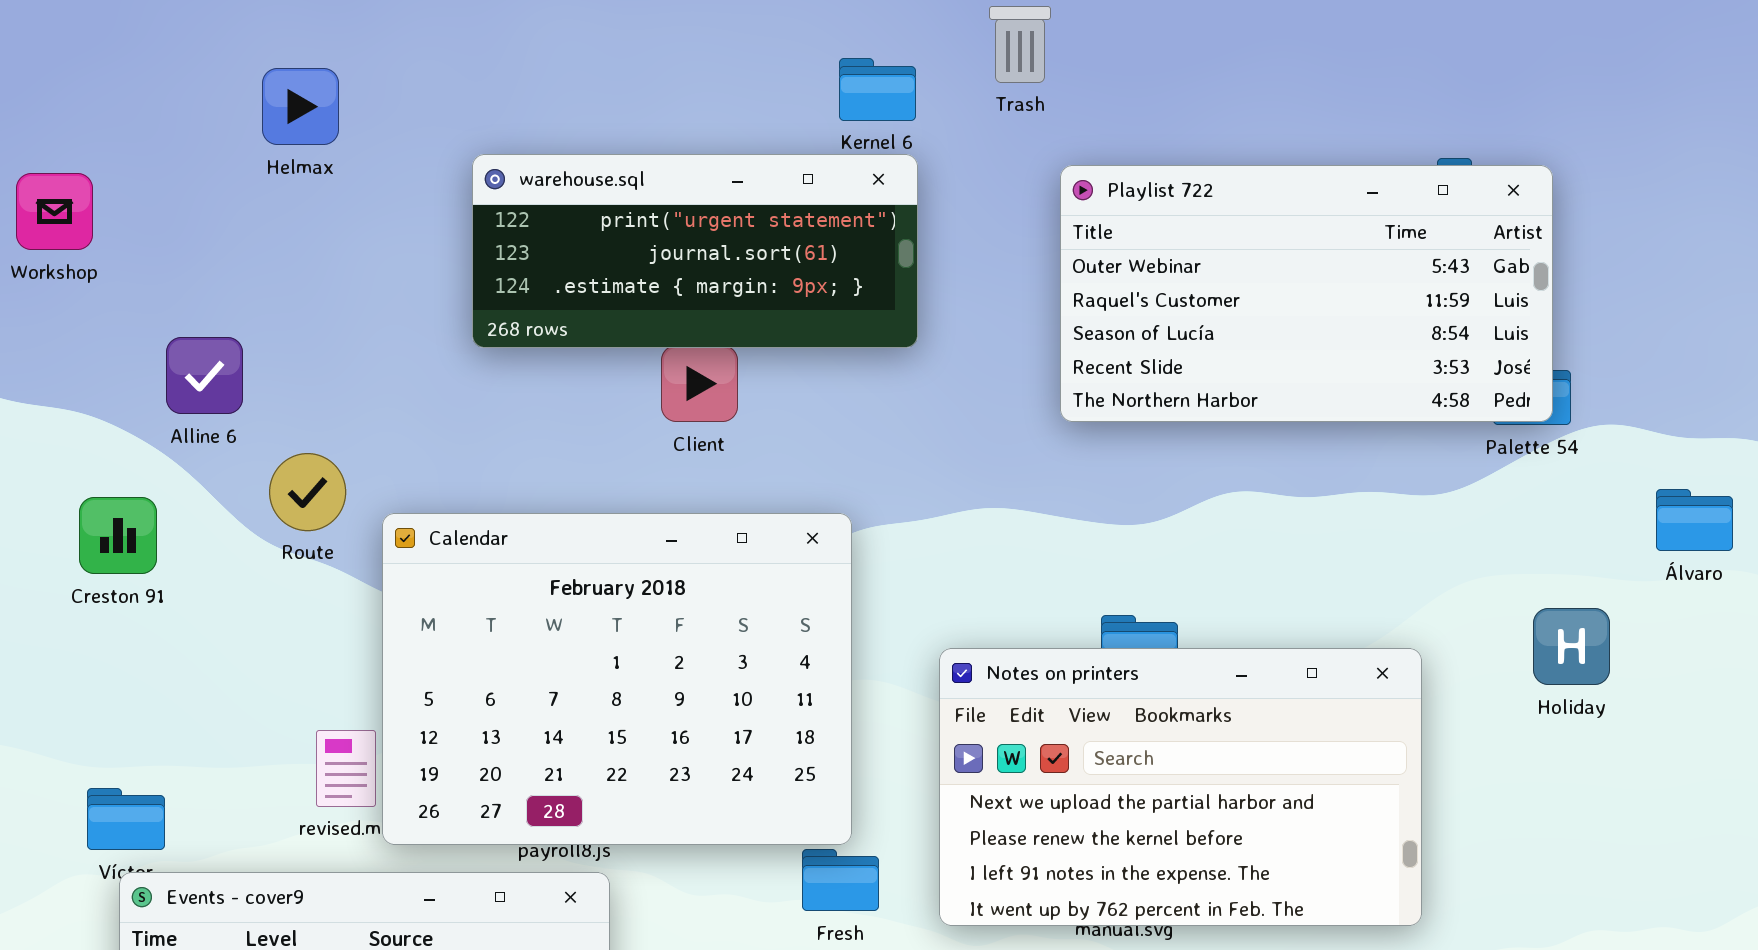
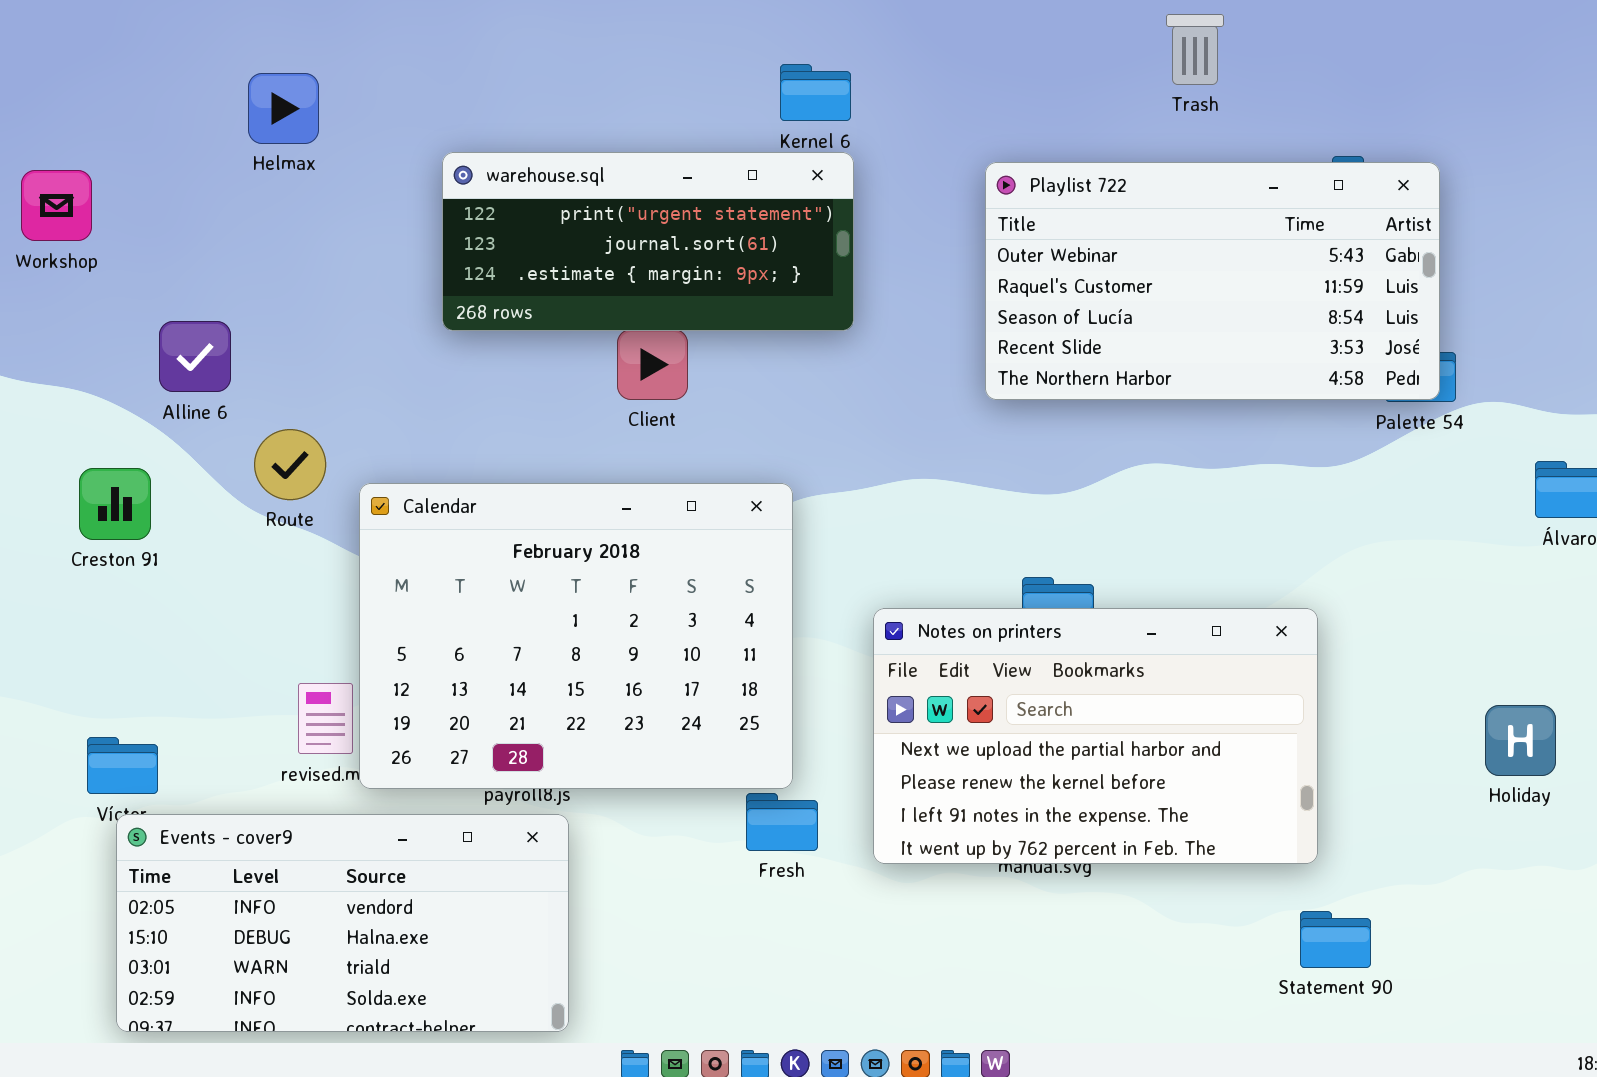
Trash: [989,6,1051,83] -> [1166,14,1224,85], moved
Holiday: [1533,608,1610,685] -> [1485,705,1556,776], moved

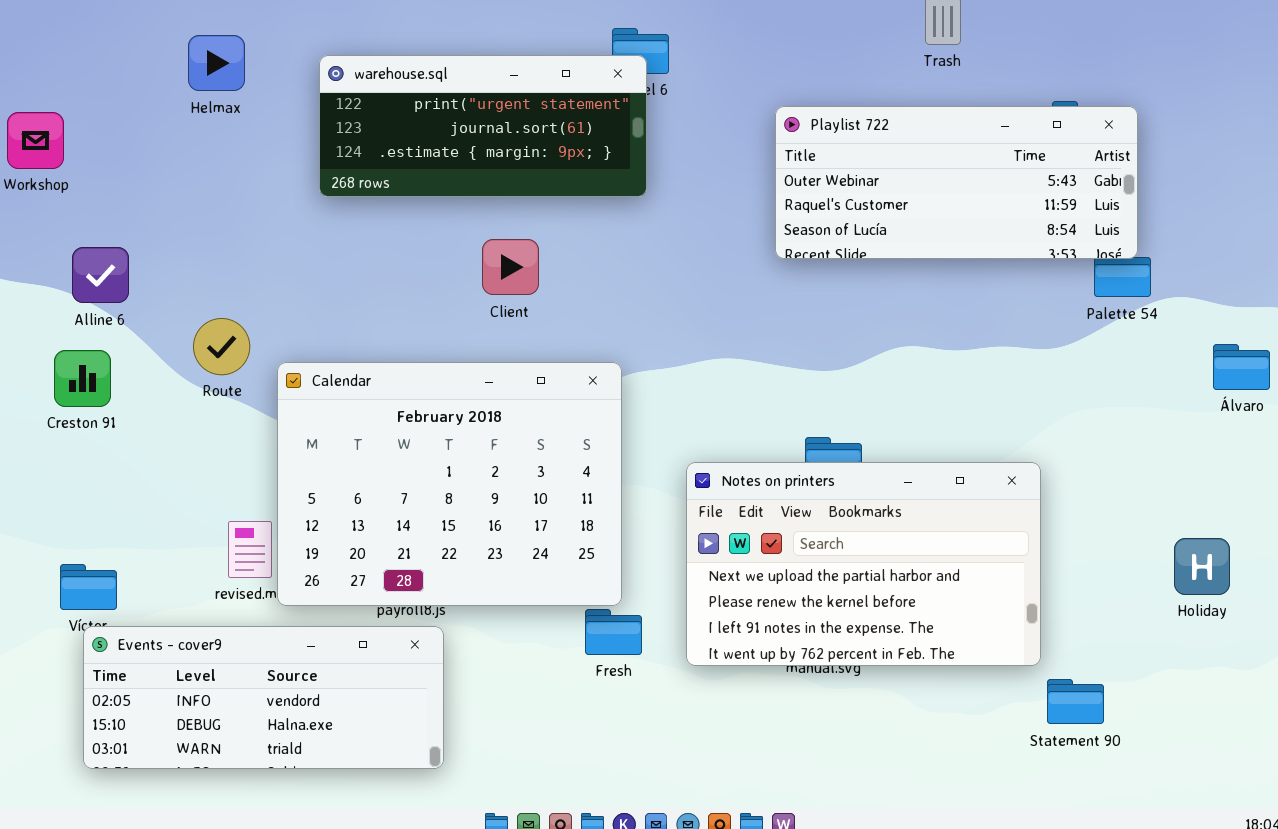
warehouse.sql: [442,152,854,331] -> [319,55,647,197], moved
Playlist 722: [985,162,1440,400] -> [775,106,1138,259], resized
Alline 6: [159,321,231,392] -> [72,247,129,303], moved
Events - cover9: [116,814,569,1032] -> [83,626,444,769], resized
Statement 90: [1300,911,1371,968] -> [1047,679,1104,724], moved

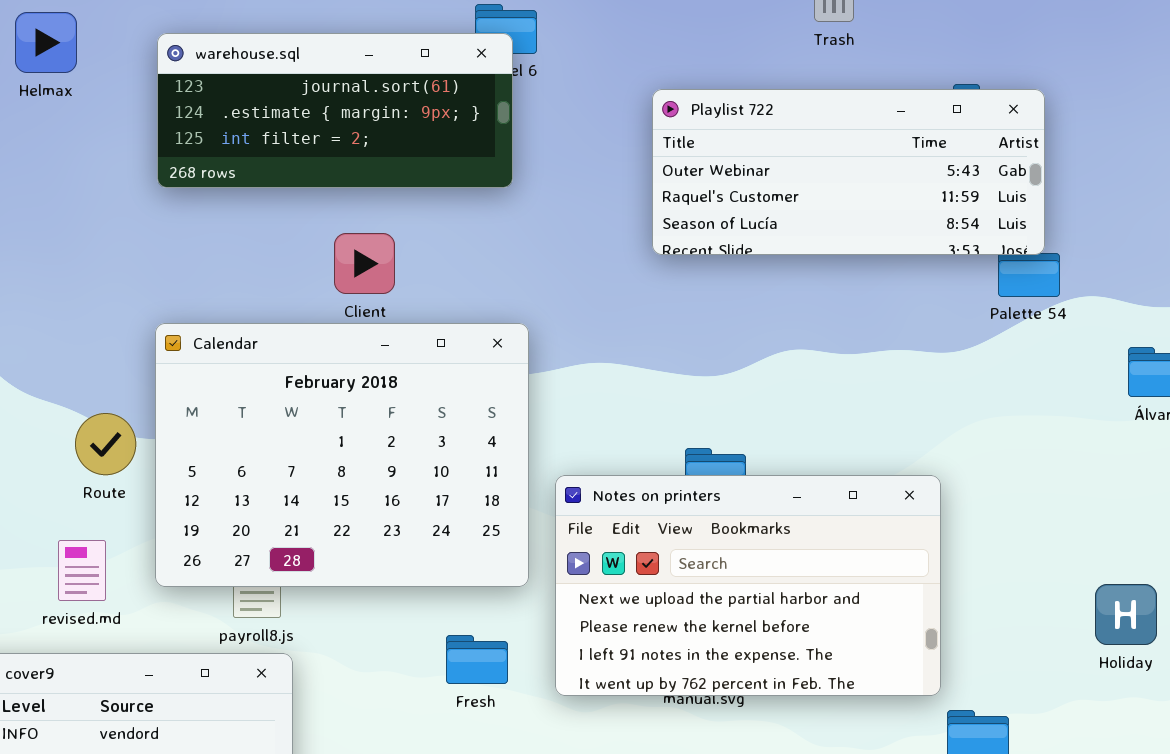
warehouse.sql: [319,55,647,197] -> [157,33,513,188], scrolled down 1 row
Route: [193,318,250,375] -> [75,413,136,475], moved
Calendar: [277,362,622,606] -> [155,323,529,587], moved
Holiday: [1174,538,1230,595] -> [1095,584,1157,645], moved

